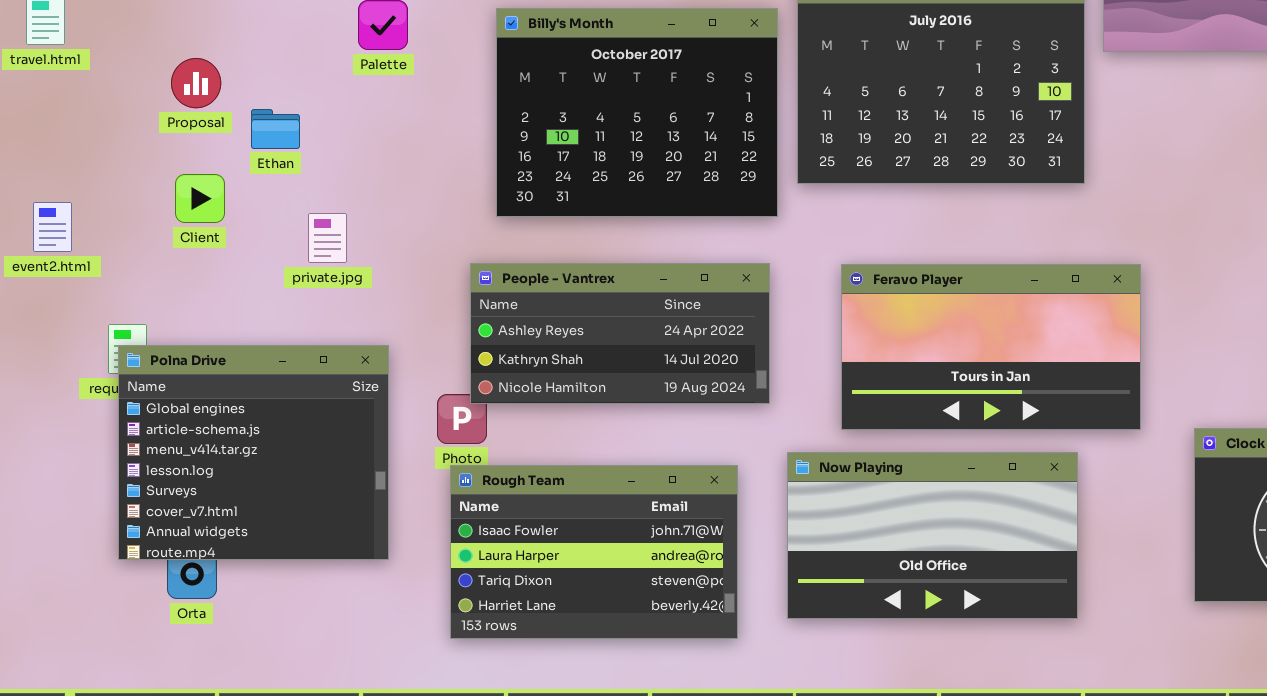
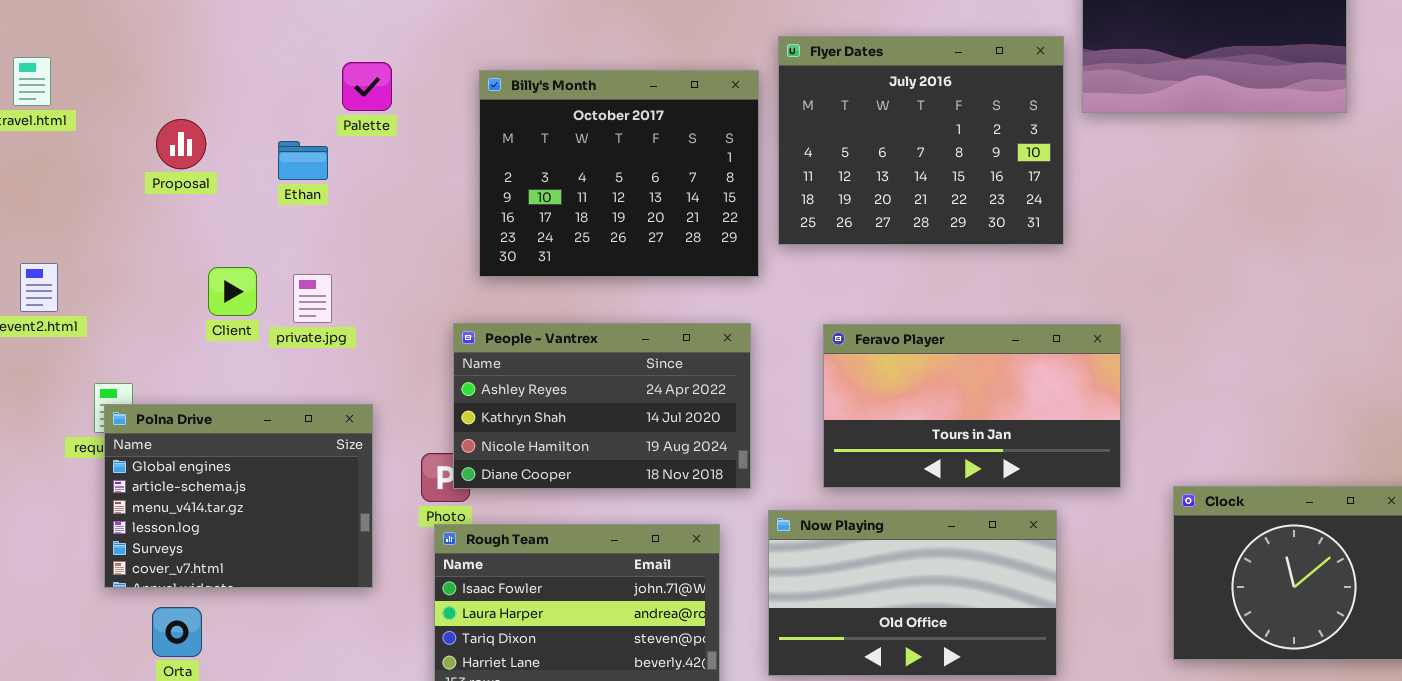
Ethan: [251,109,300,149] -> [278,141,328,180], moved
Client: [175,174,225,223] -> [208,267,257,316], moved
People - Vantrex: [470,263,770,404] -> [453,323,751,489], resized
Polna Drive: [118,345,389,560] -> [104,404,373,588], resized

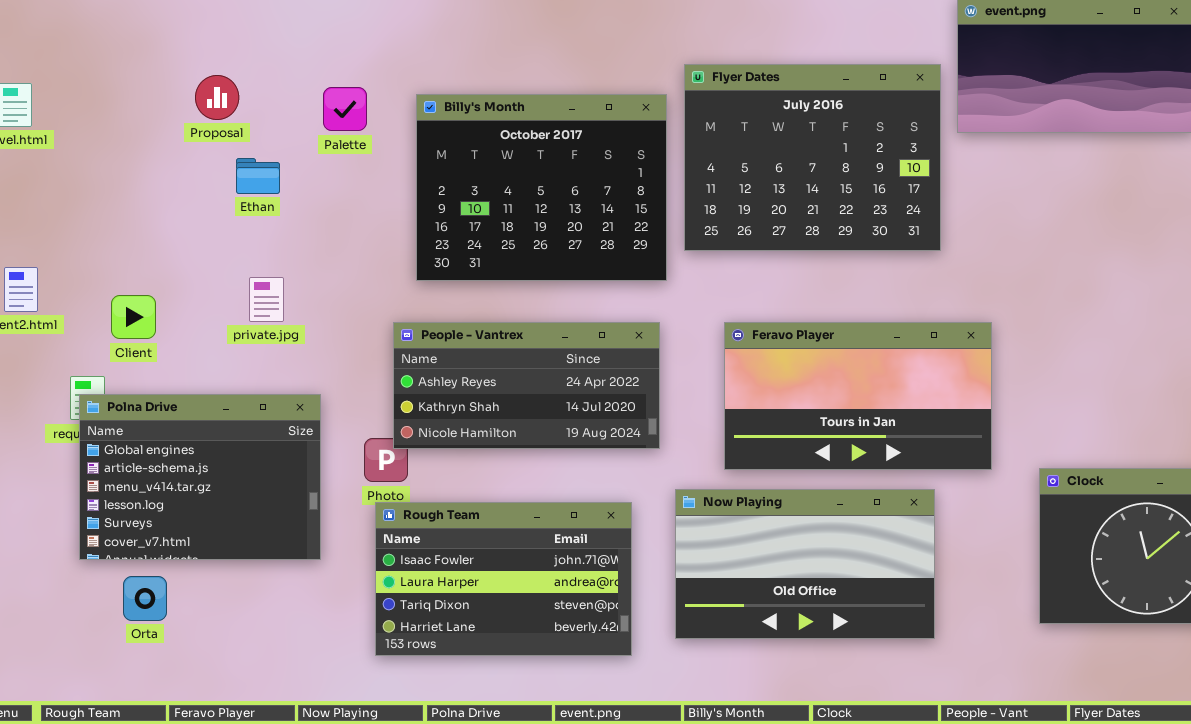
Palette: [342,62,392,111] -> [323,87,367,131], moved
Proposal: [156,119,206,169] -> [195,75,239,120], moved
Client: [208,267,257,316] -> [111,295,156,339], moved
People - Vantrex: [453,323,751,489] -> [393,322,660,449], resized

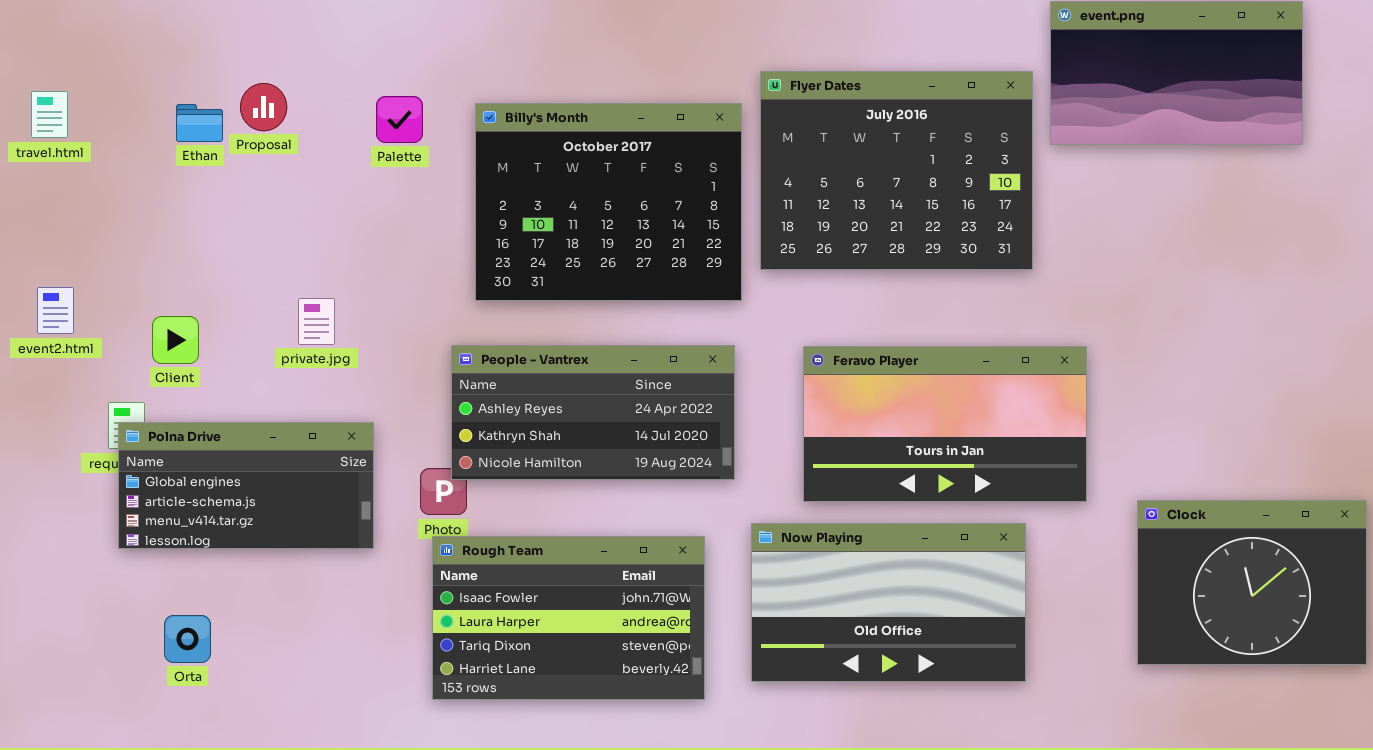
Ethan: [236,158,280,194] -> [176,104,223,142], moved
Polna Drive: [79,394,321,560] -> [118,422,374,549], resized

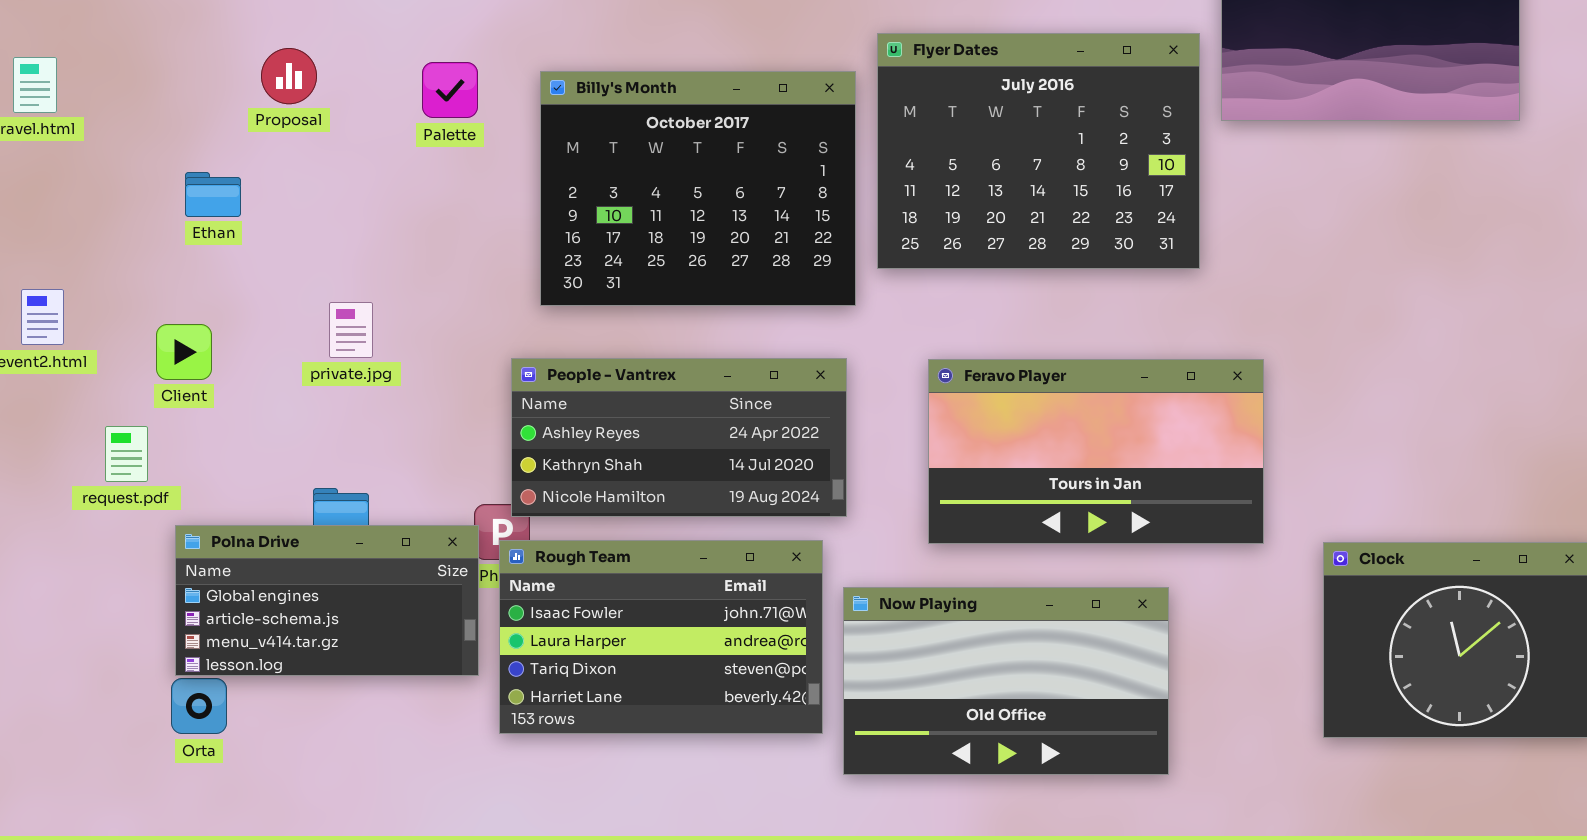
Ethan: [176,104,223,142] -> [185,172,241,217], moved
Polna Drive: [118,422,374,549] -> [175,525,479,676], moved
Now Playing: [751,523,1026,682] -> [843,587,1169,775], moved
Rough Team: [432,536,705,700] -> [499,540,823,734], moved

